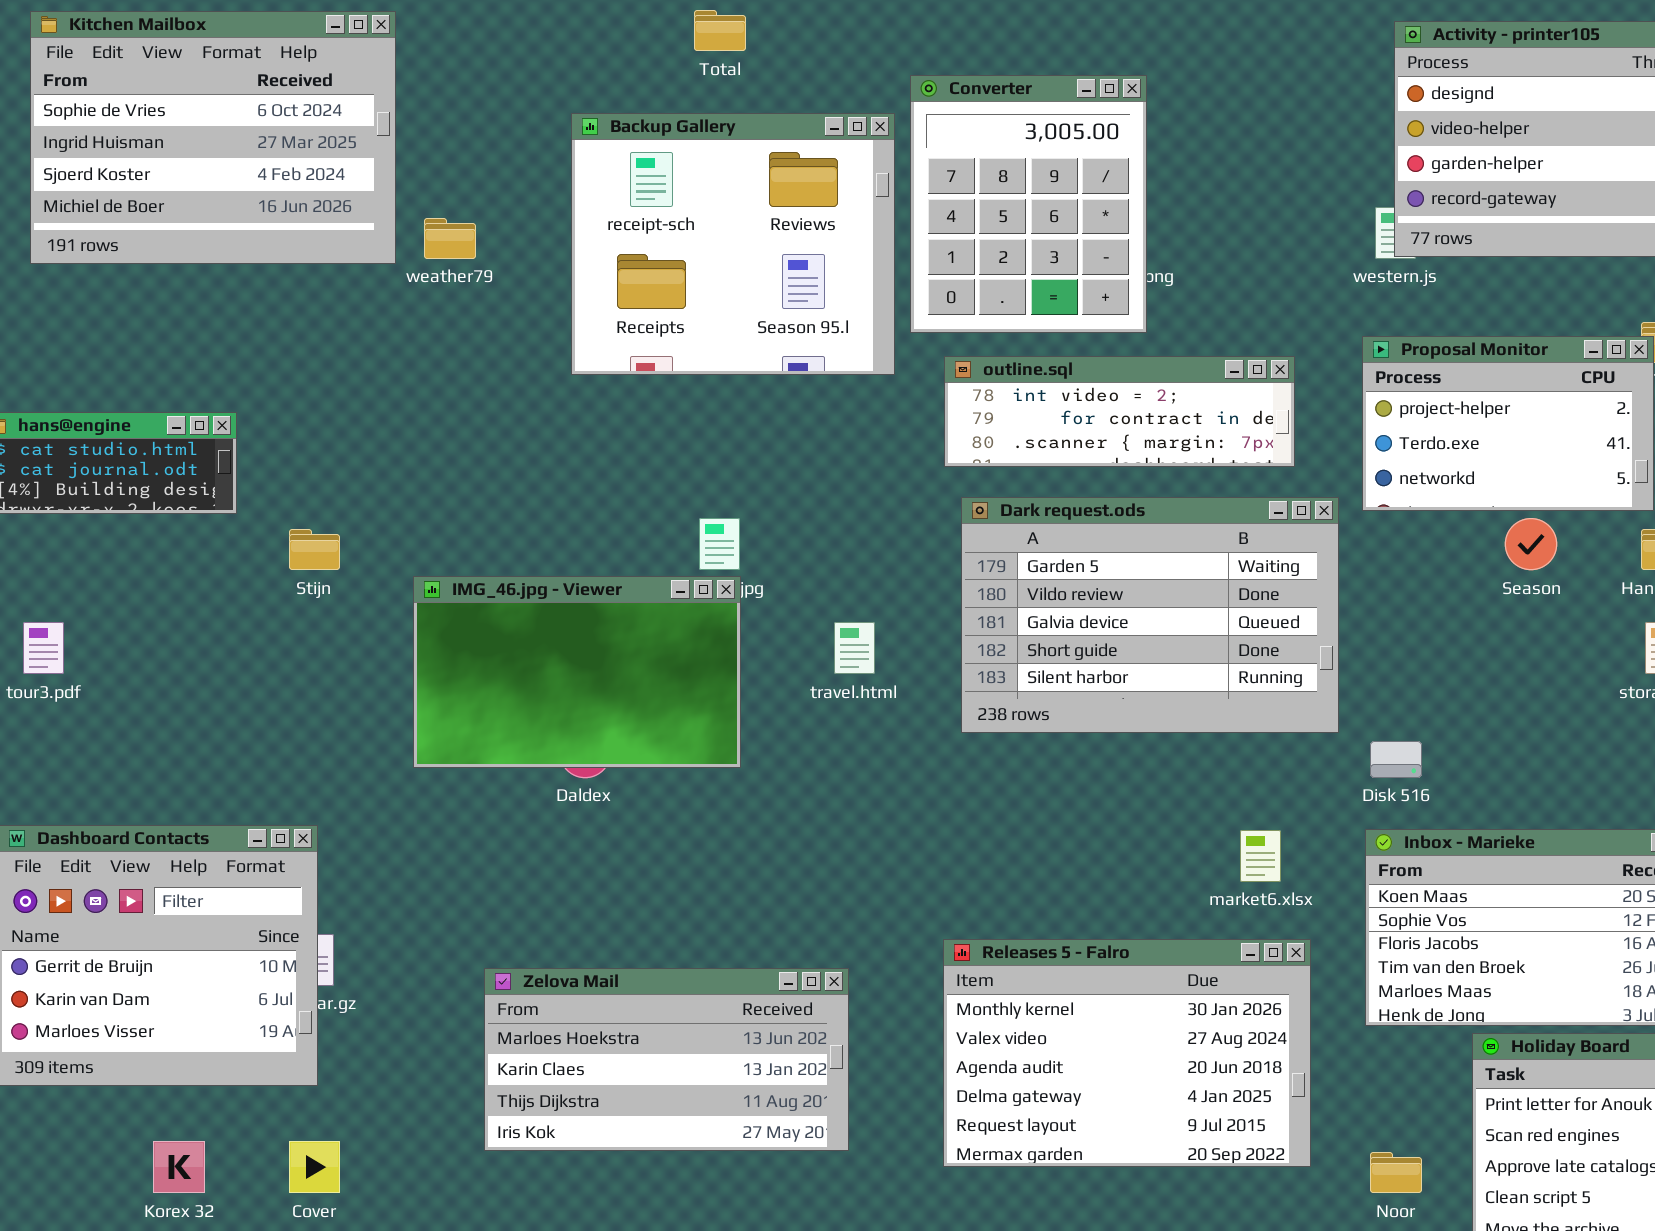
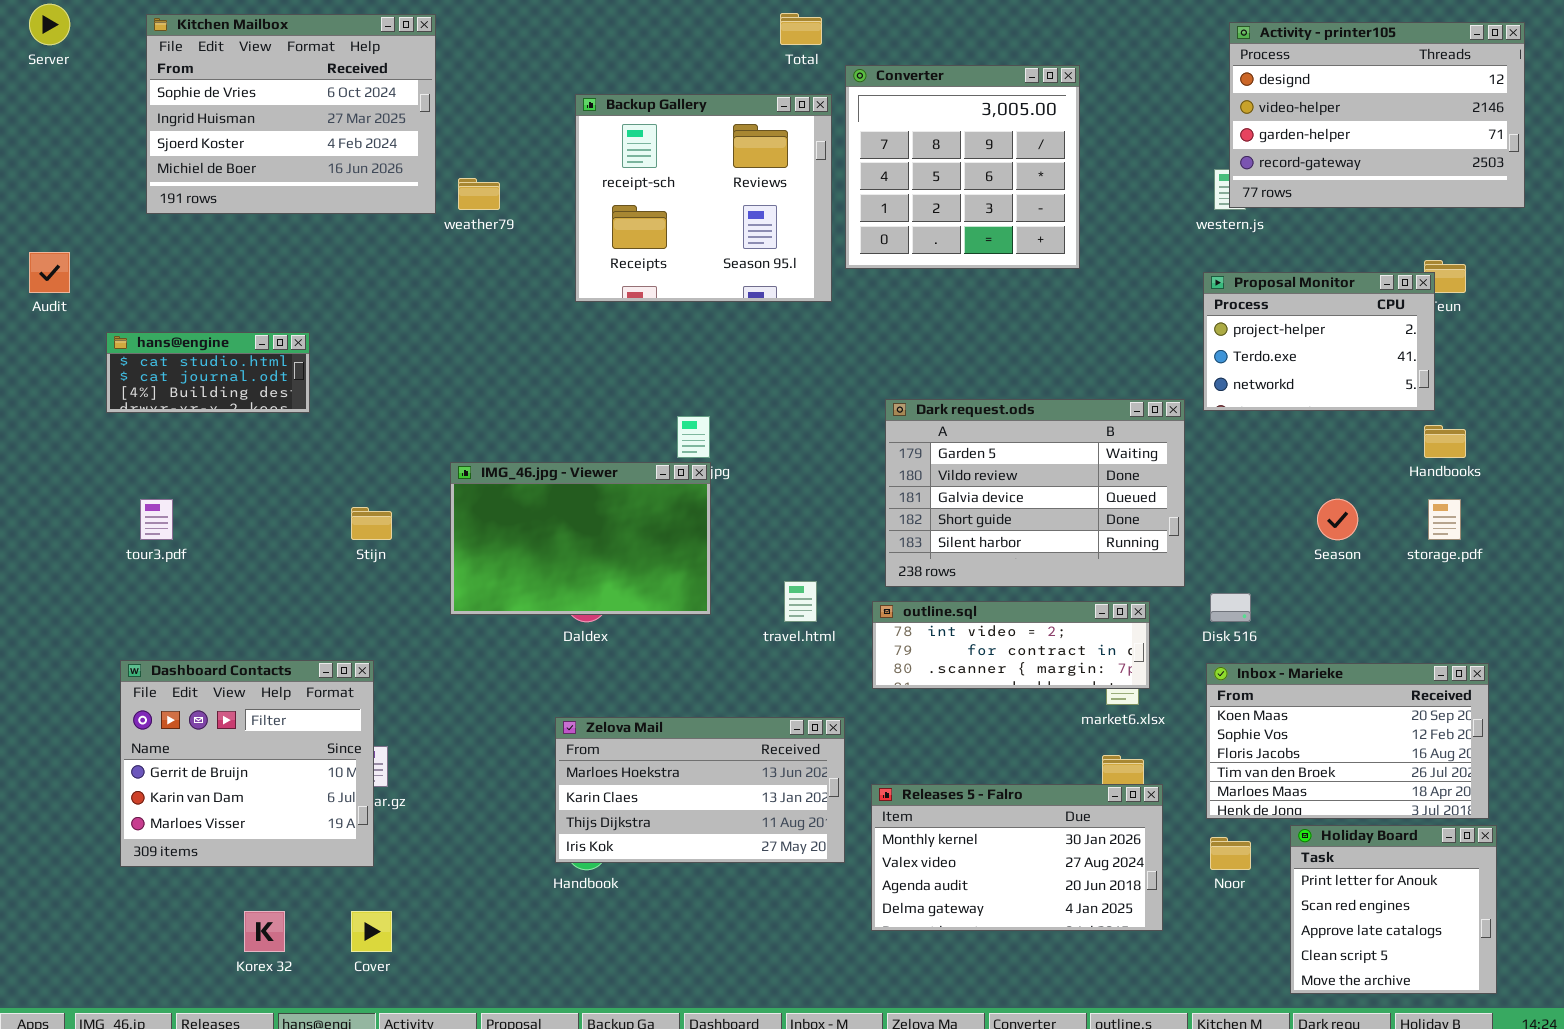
Total: [694,10,746,51] -> [780,13,822,45], moved
Converter: [910,75,1147,333] -> [845,65,1080,269], resized
outline.sql: [944,356,1295,467] -> [872,601,1150,689], moved
Season: [1505,518,1557,570] -> [1317,499,1358,540], moved
Stijn: [289,529,340,570] -> [351,507,392,540], moved
travel.html: [834,622,875,674] -> [784,581,817,622], moved
Releases 5 - Falro: [943,939,1311,1167] -> [871,784,1163,931], resized
Zelova Mail: [484,968,849,1151] -> [555,717,845,863], moved
Noor: [1370,1152,1422,1193] -> [1210,837,1251,870], moved

